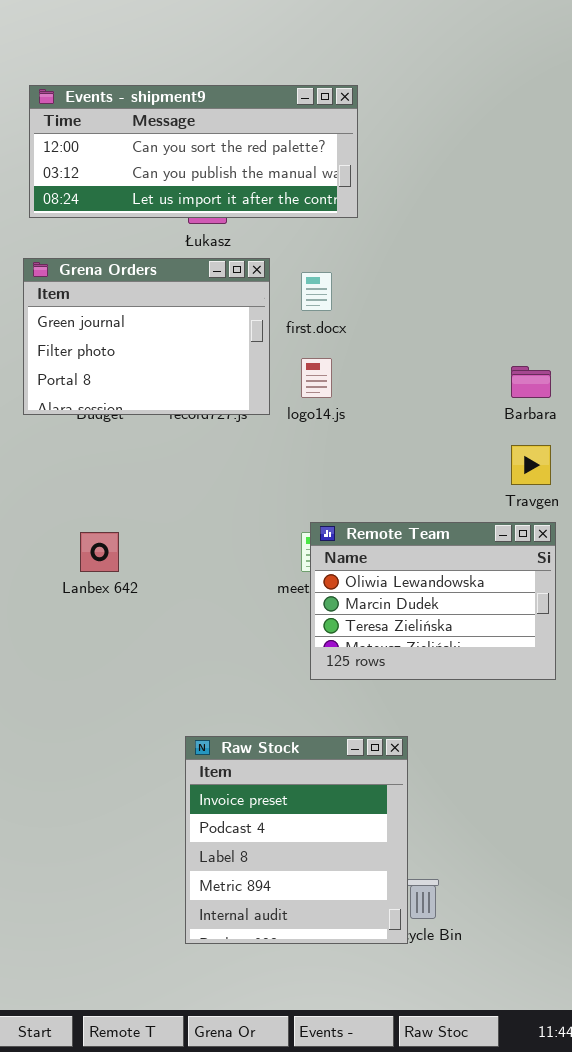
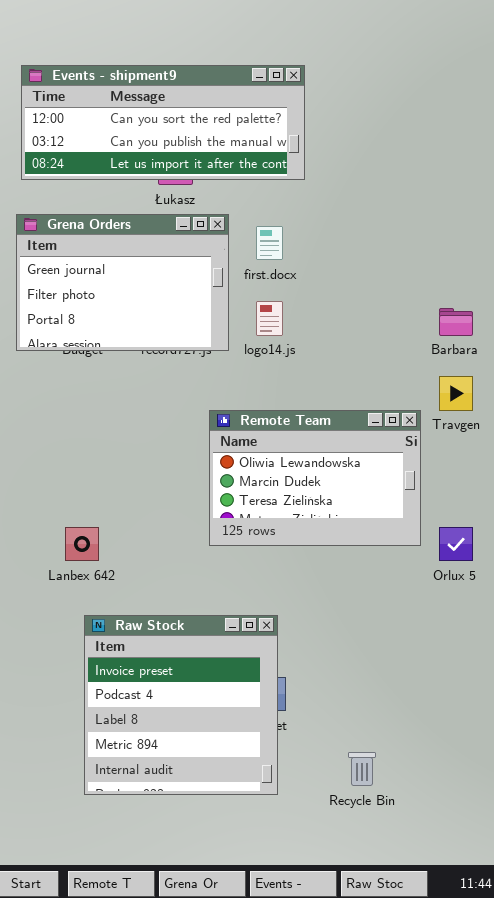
Remote Team: [310,522,556,680] -> [209,410,421,546], moved
Lanbex 642: [80,532,119,572] -> [65,527,99,561], moved
Raw Stock: [185,736,408,944] -> [84,615,278,795], moved

